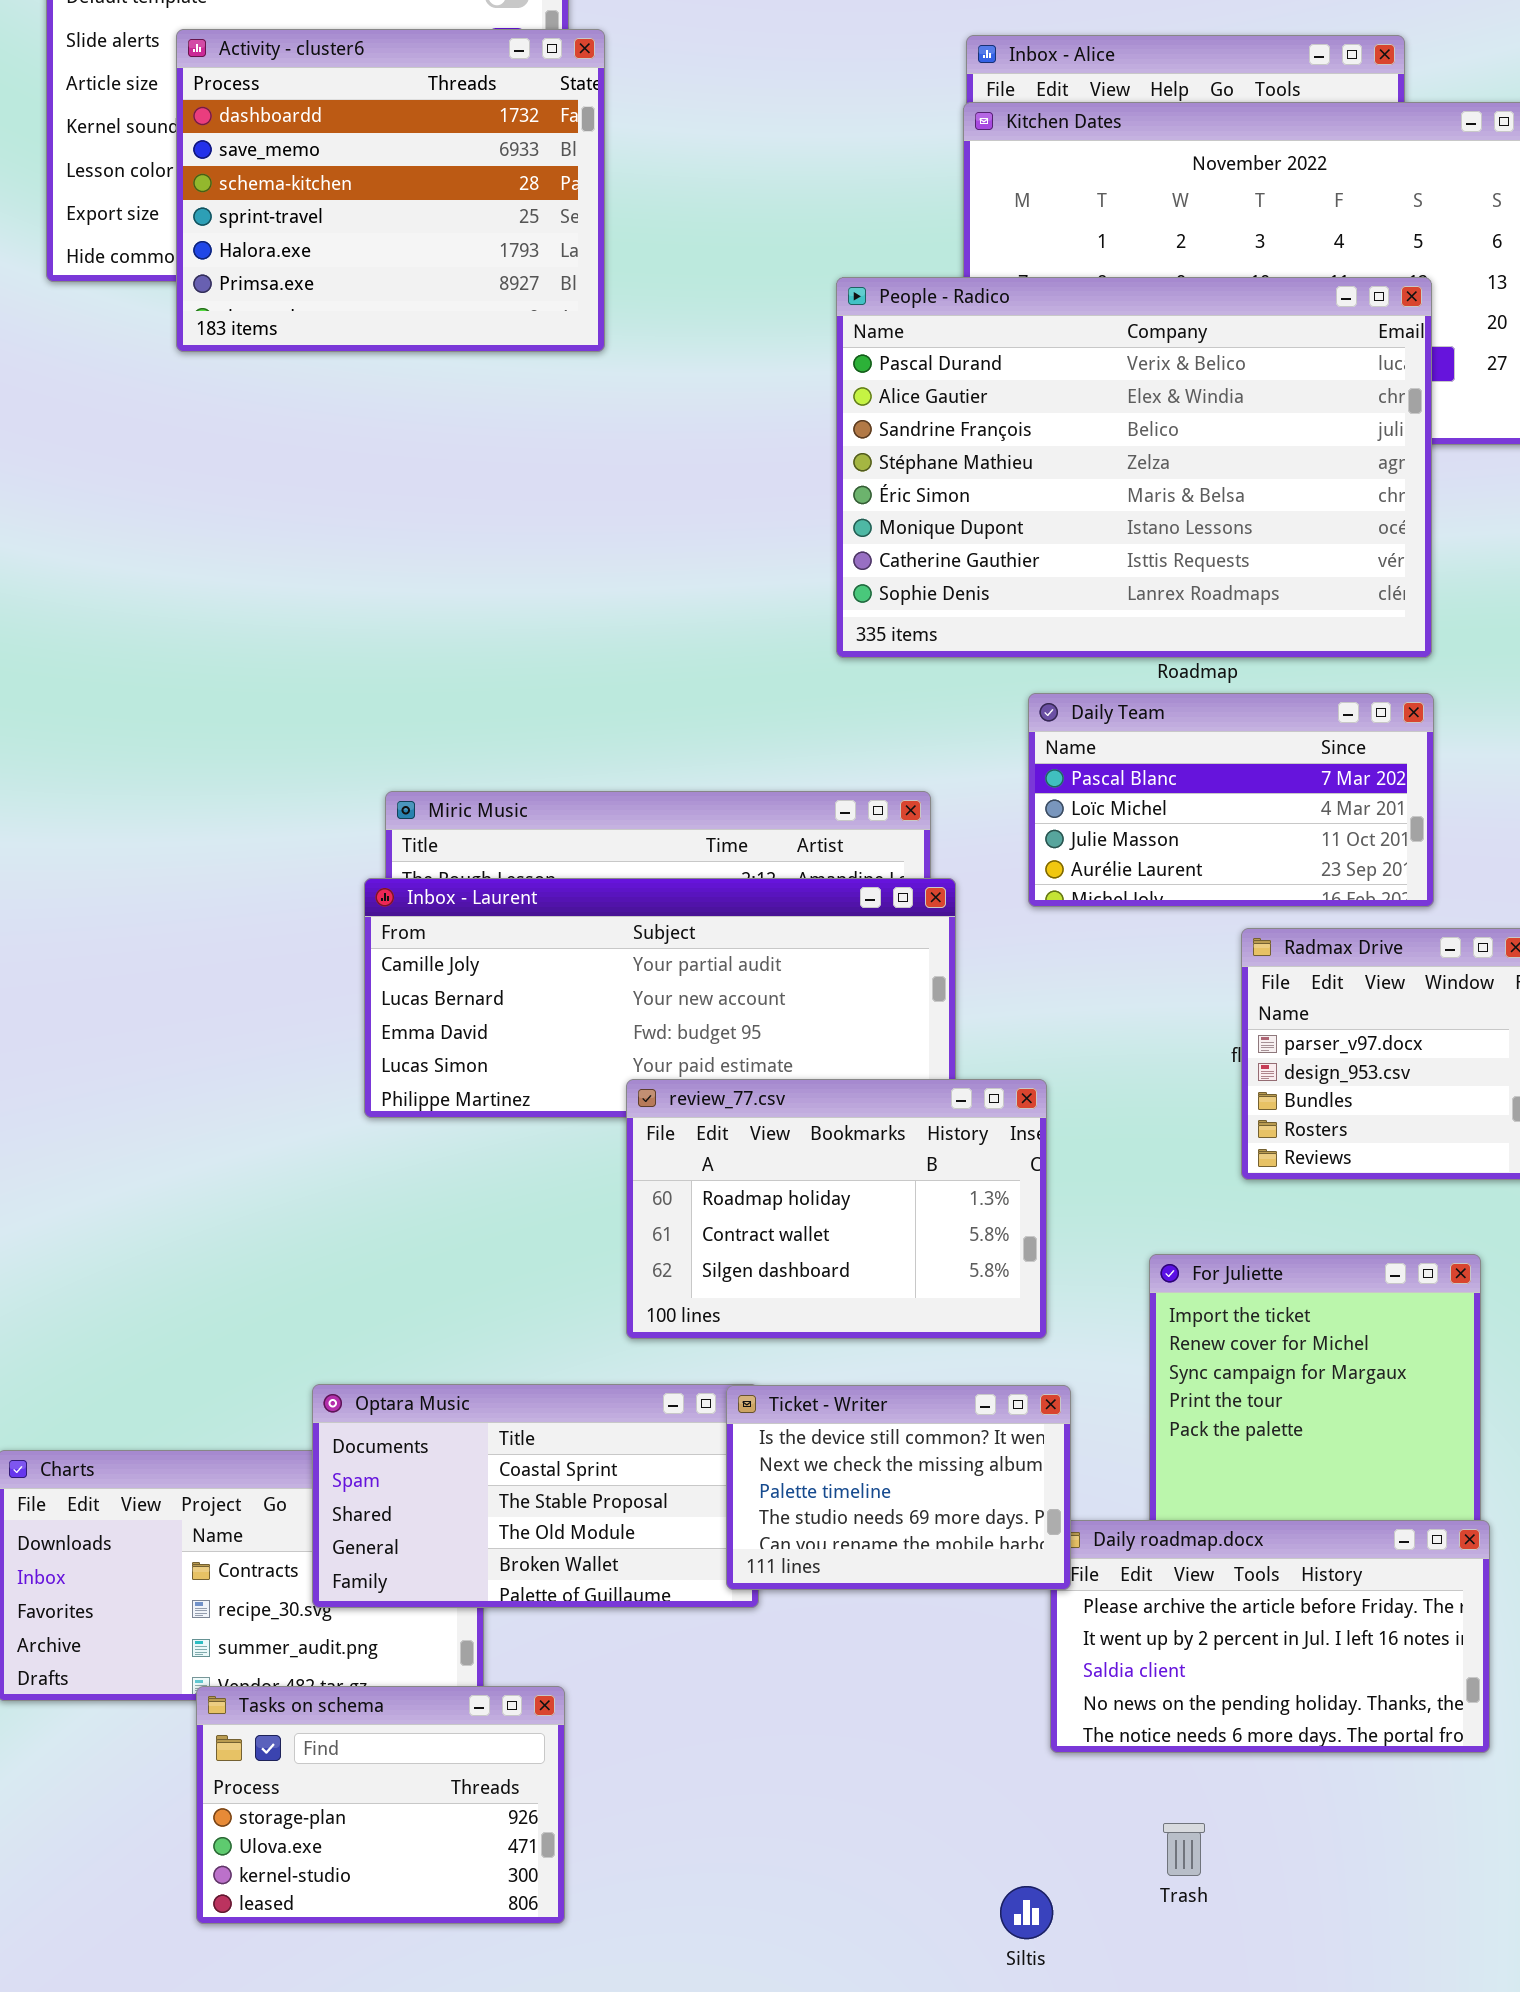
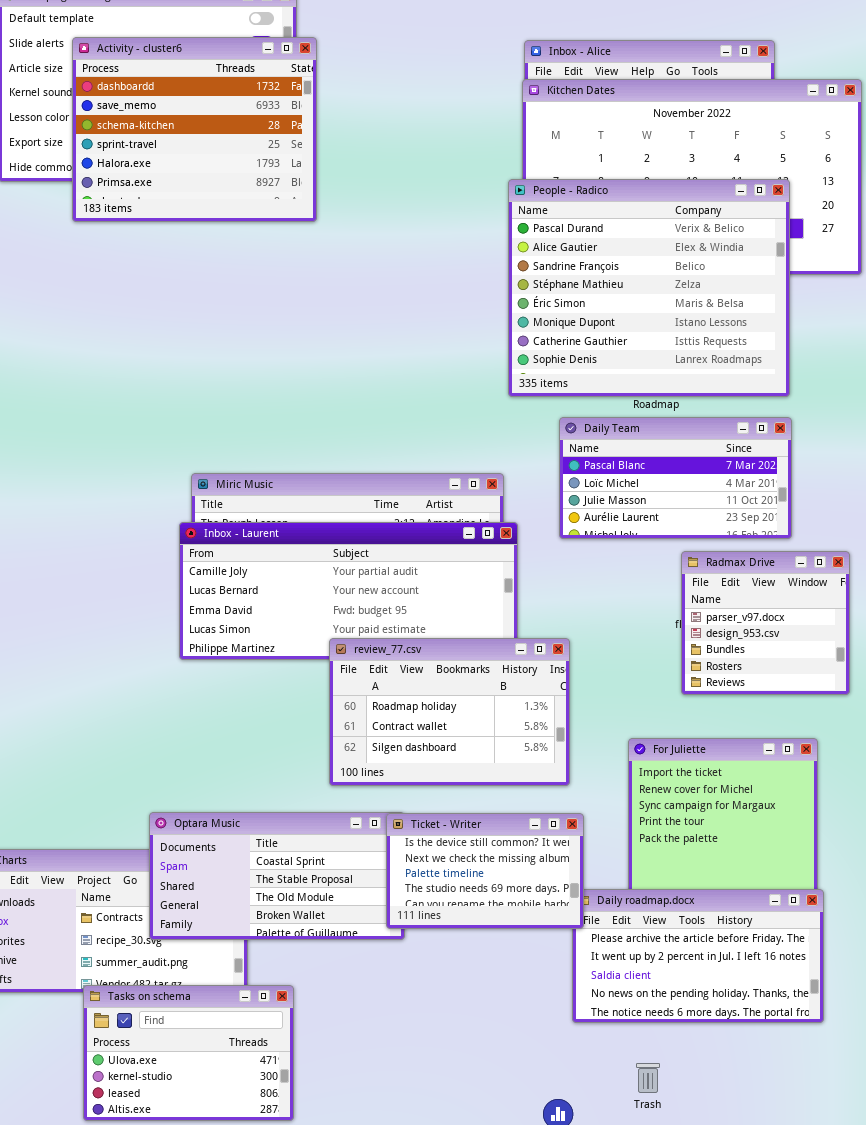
People - Radico: [836,277,1432,658] -> [508,179,790,397], resized
Tasks on schema: [196,1686,565,1924] -> [83,985,294,1121], scrolled down 1 row

